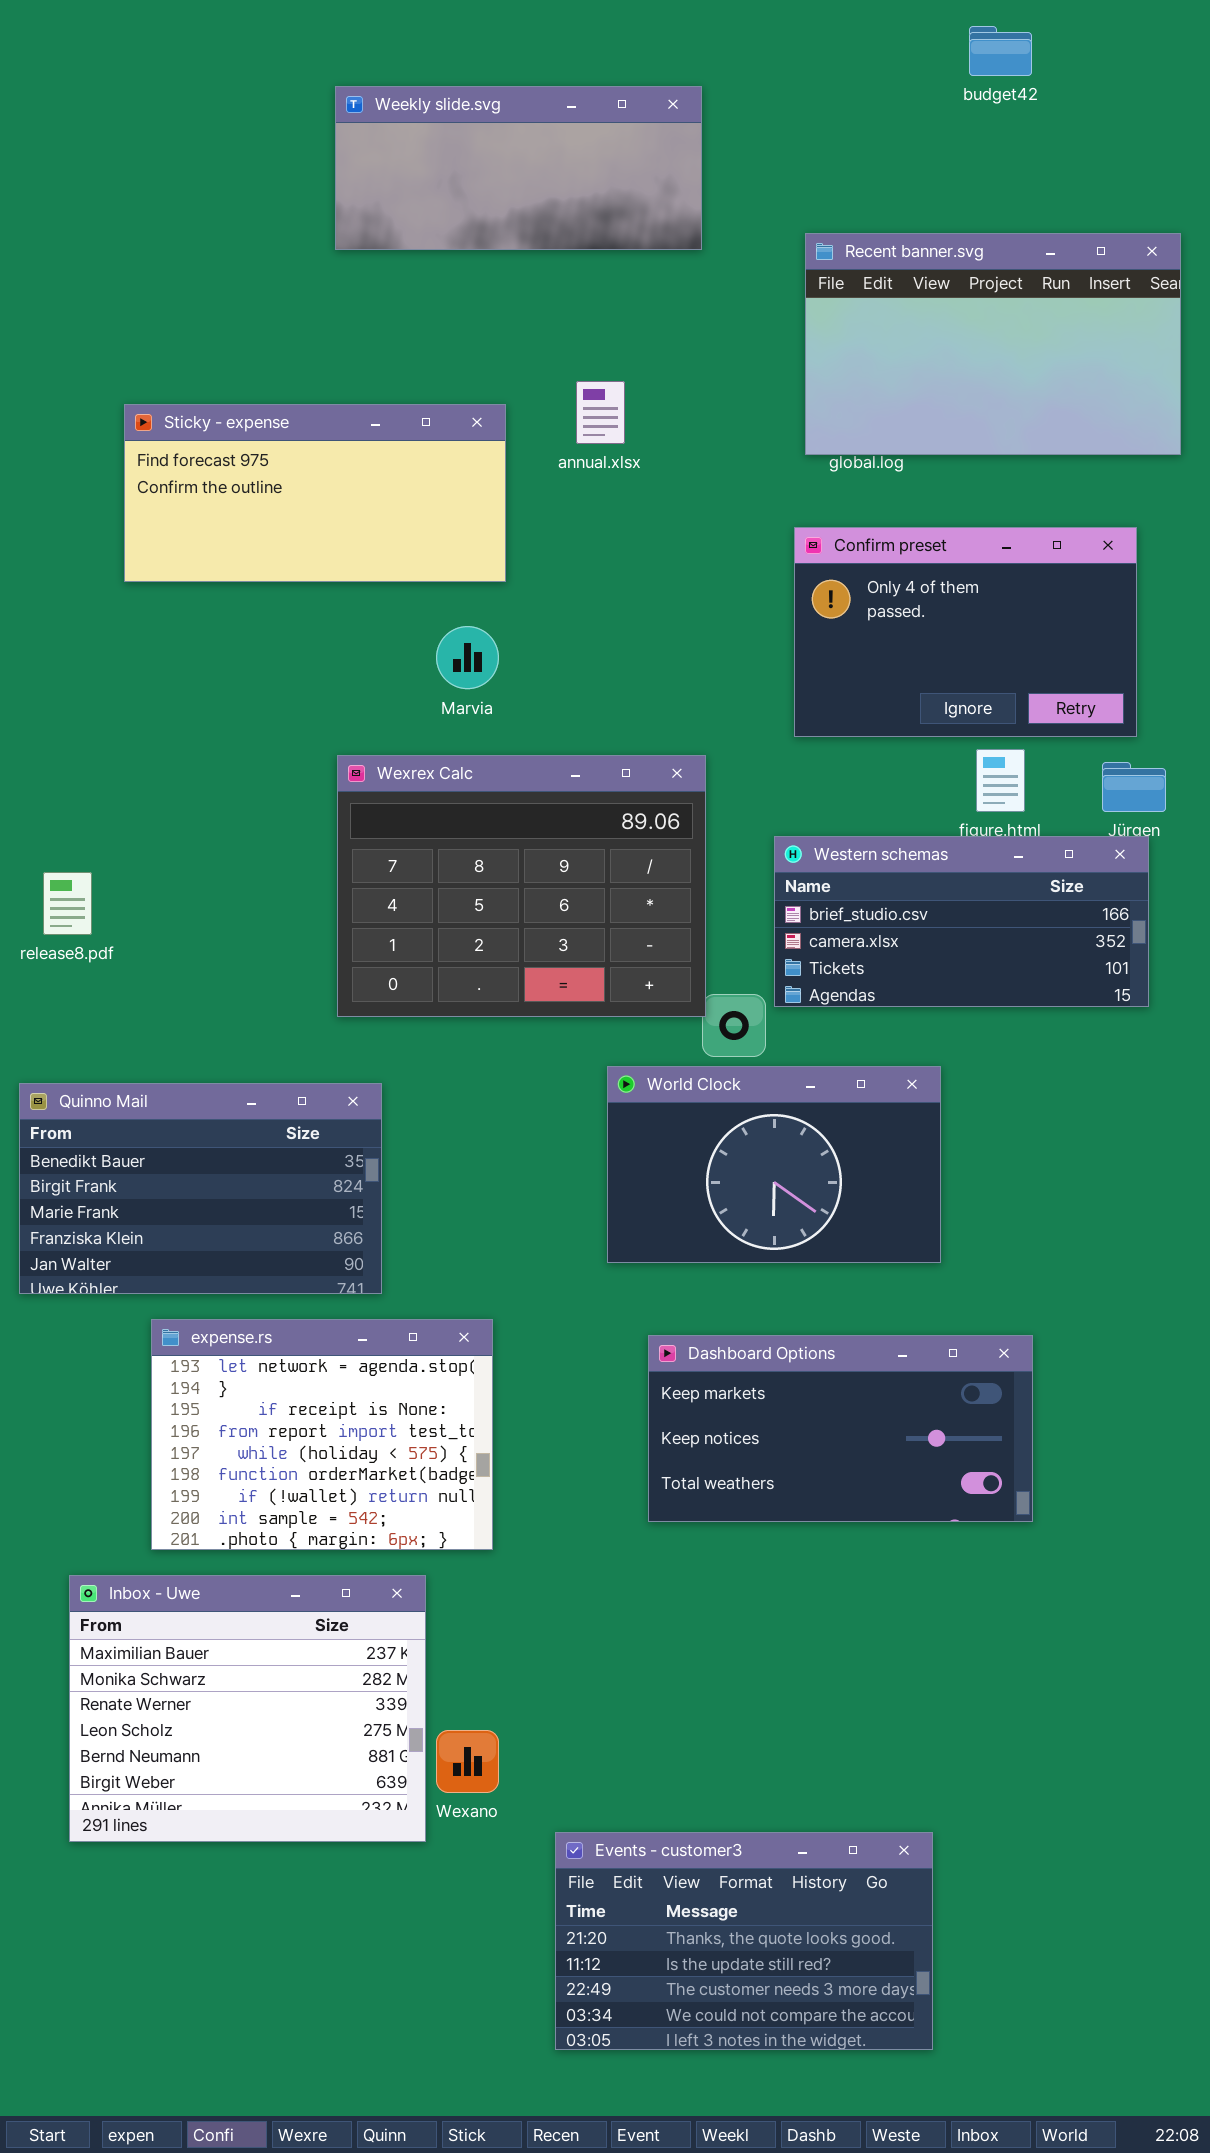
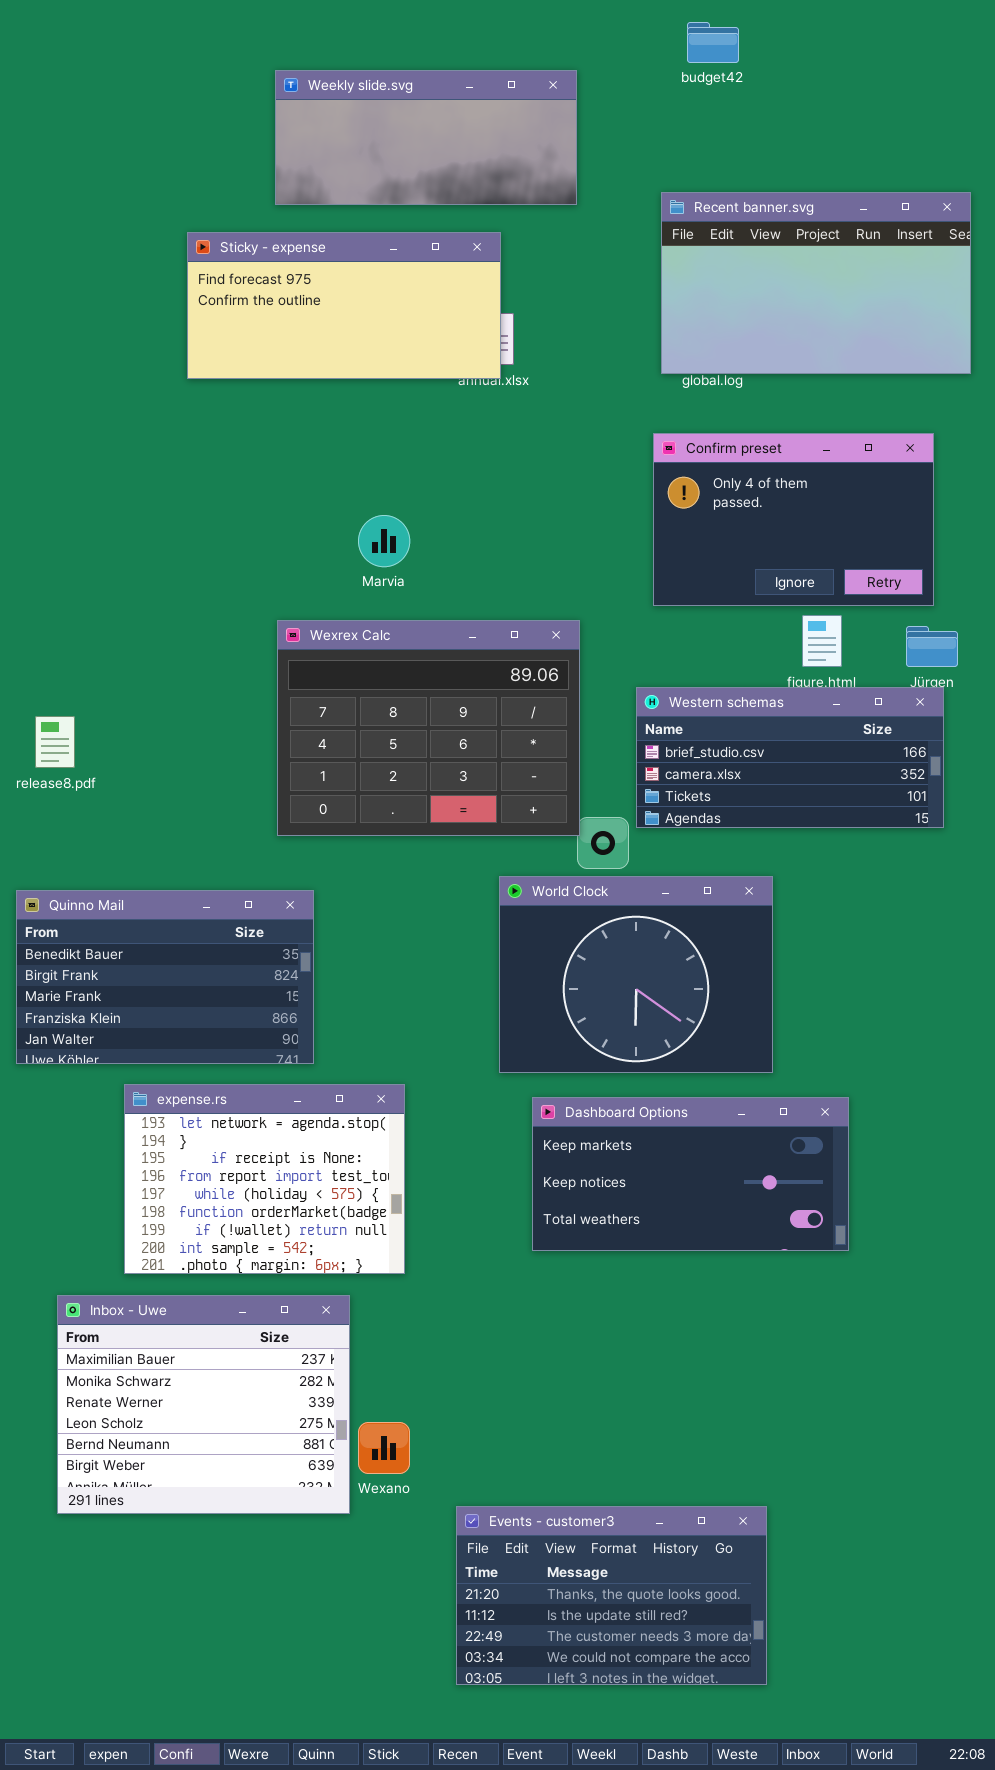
budget42: [969,26,1032,76] -> [687,22,739,63], moved
Sticky - expense: [124,404,506,582] -> [187,232,501,379], moved
World Clock: [607,1066,941,1263] -> [499,876,773,1073], resized

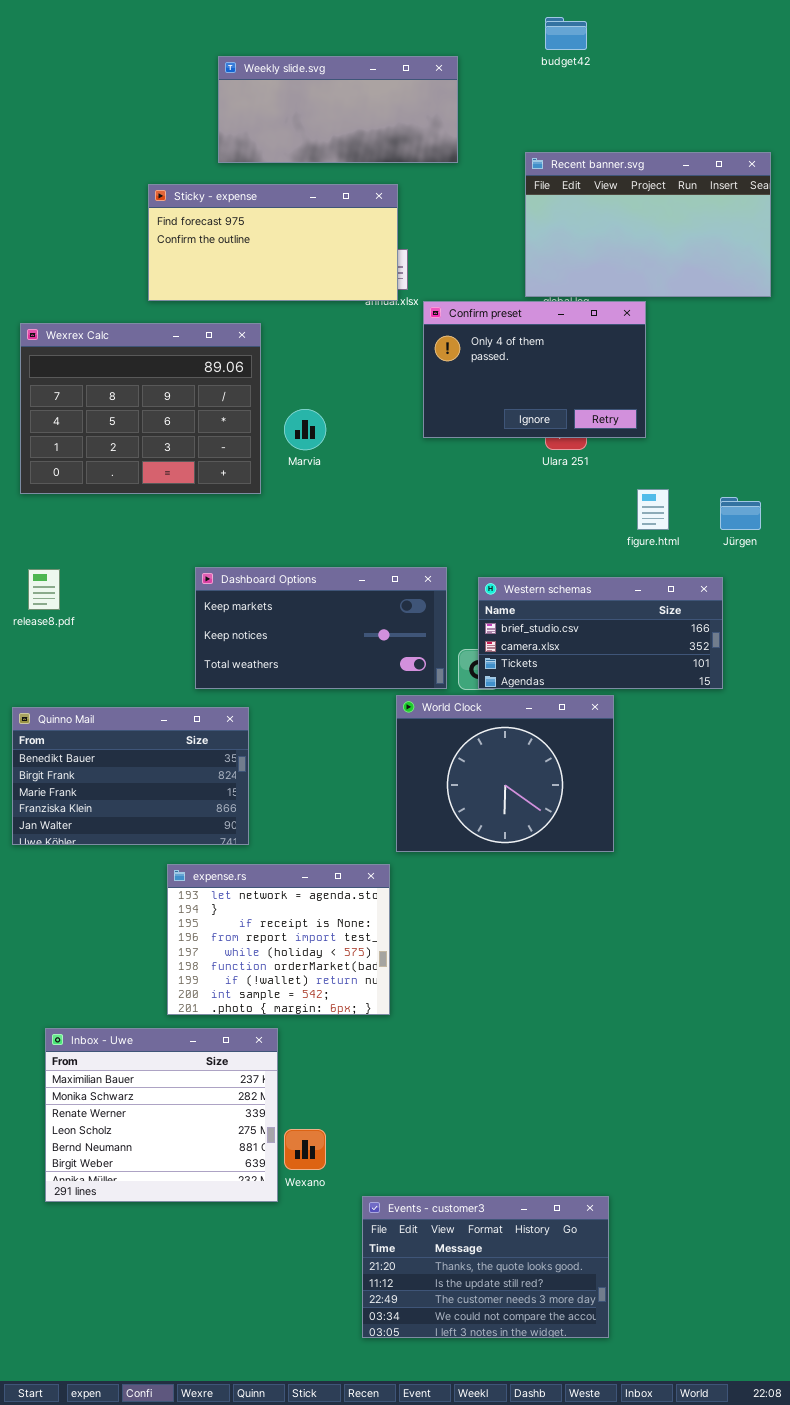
Confirm preset: [653,433,934,606] -> [423,301,646,438], moved
Wexrex Calc: [277,620,580,836] -> [20,323,261,494], moved
Western schemas: [636,687,944,828] -> [478,577,723,689], moved
expense.rs: [124,1084,405,1274] -> [167,864,390,1015], moved
Dashboard Options: [532,1097,849,1251] -> [195,567,447,689], moved

